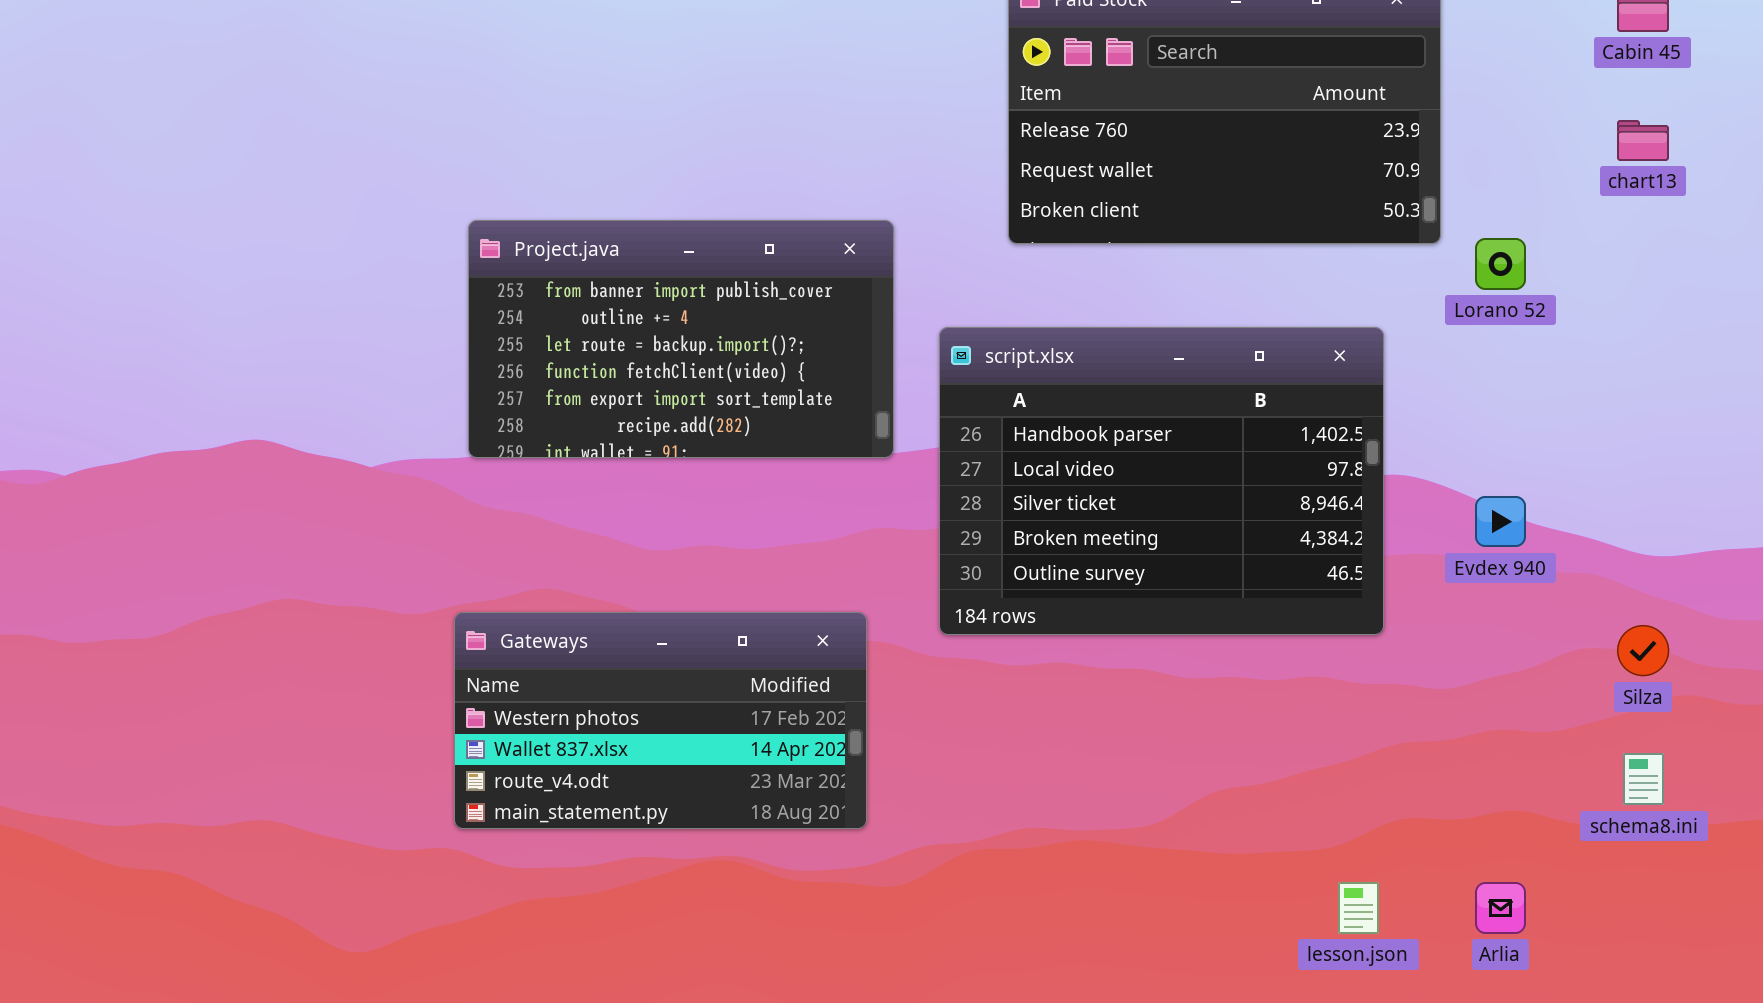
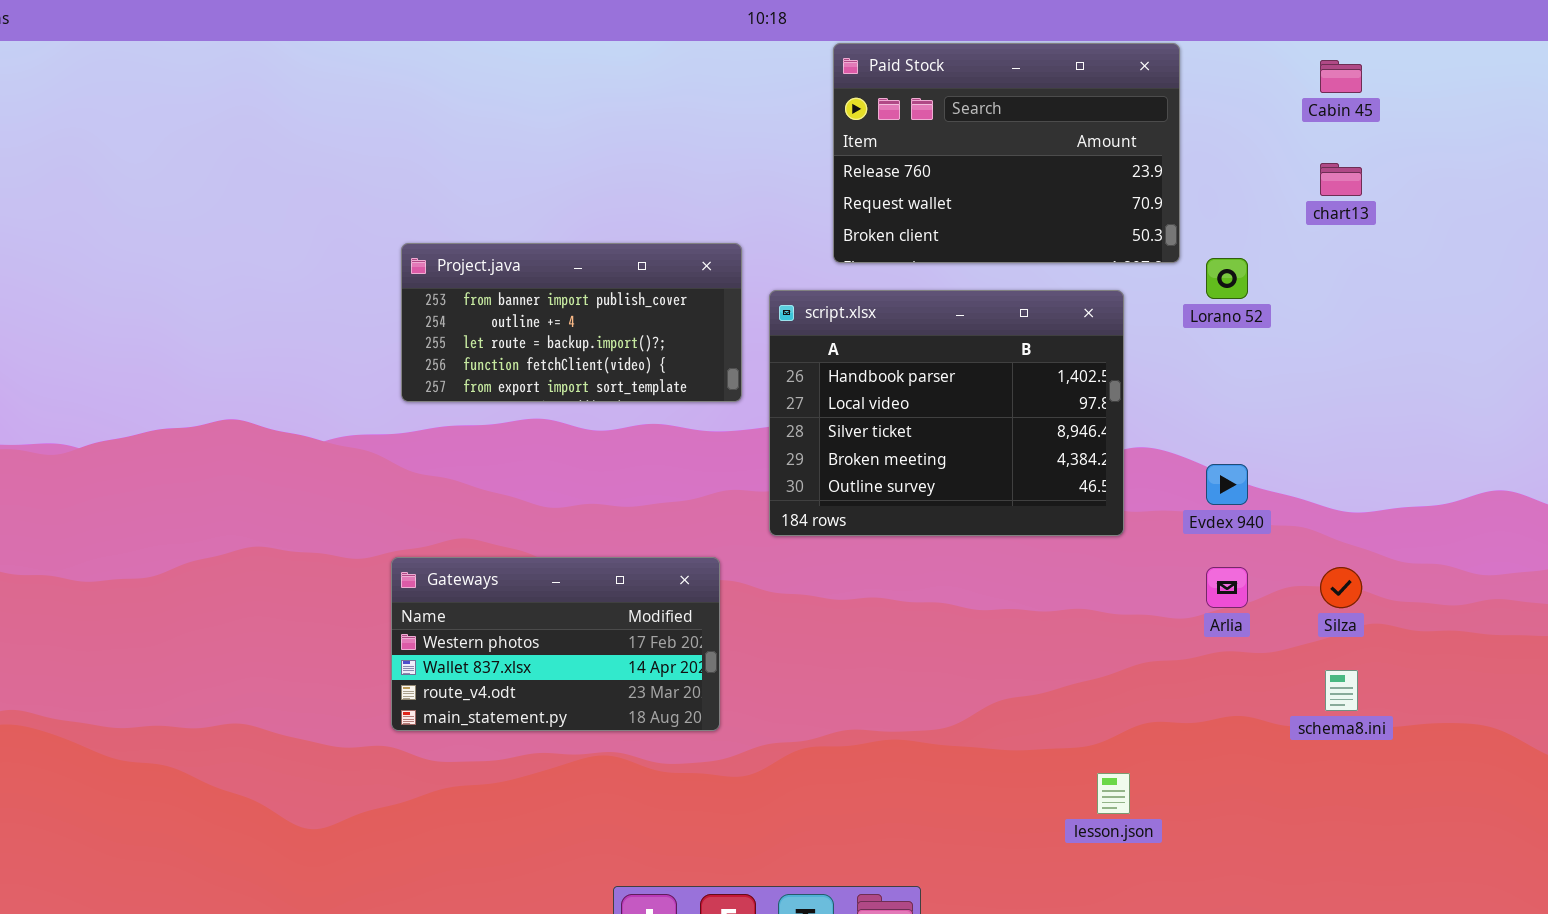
Project.java: [468,220,894,458] -> [401,243,742,402], resized
script.xlsx: [939,327,1384,635] -> [769,290,1124,536], moved
Arlia: [1475,882,1526,934] -> [1206,567,1248,608], moved

